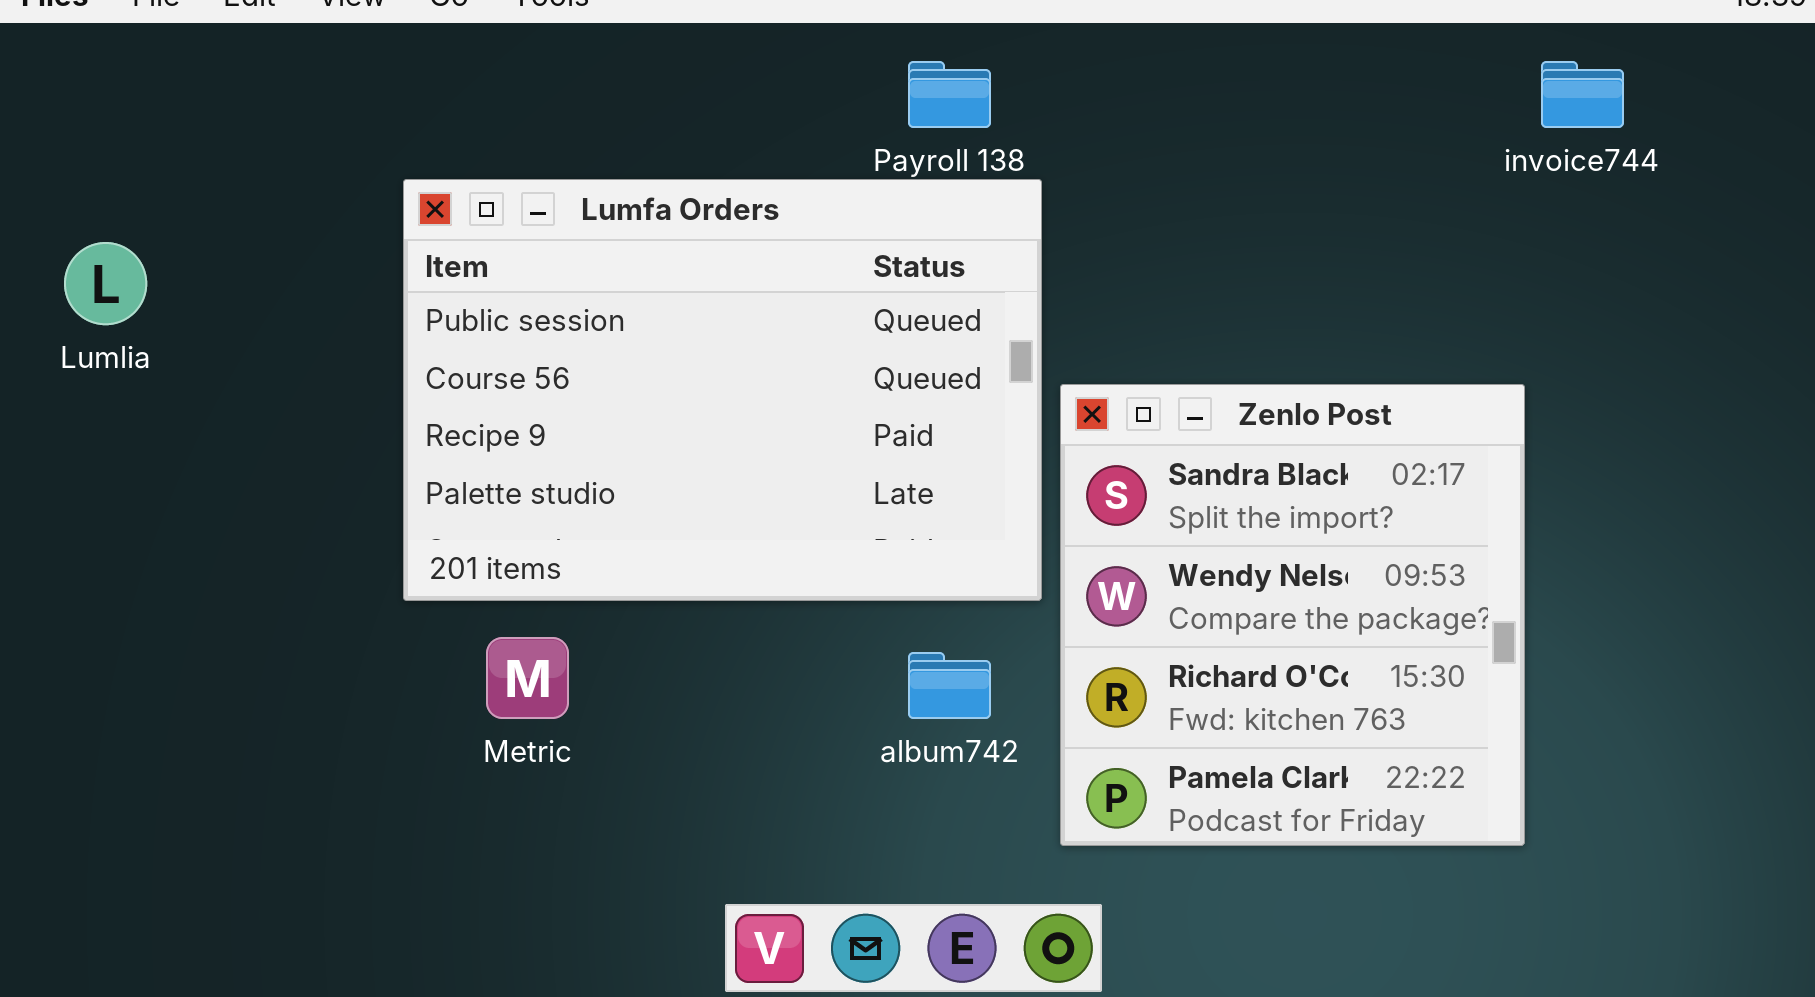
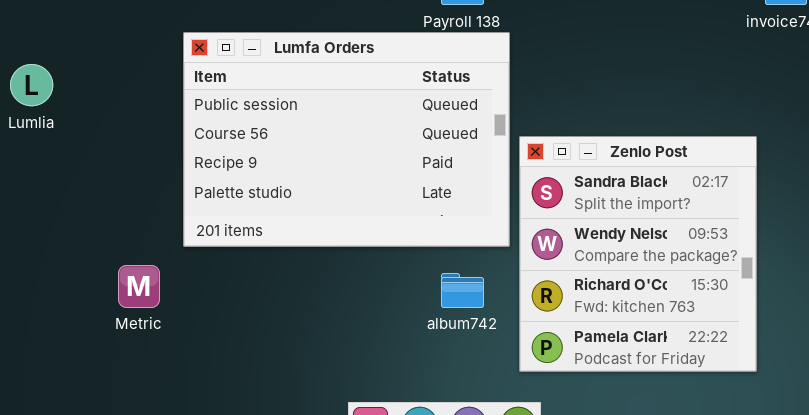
Metric: [486,637,569,719] -> [118,265,160,308], moved

